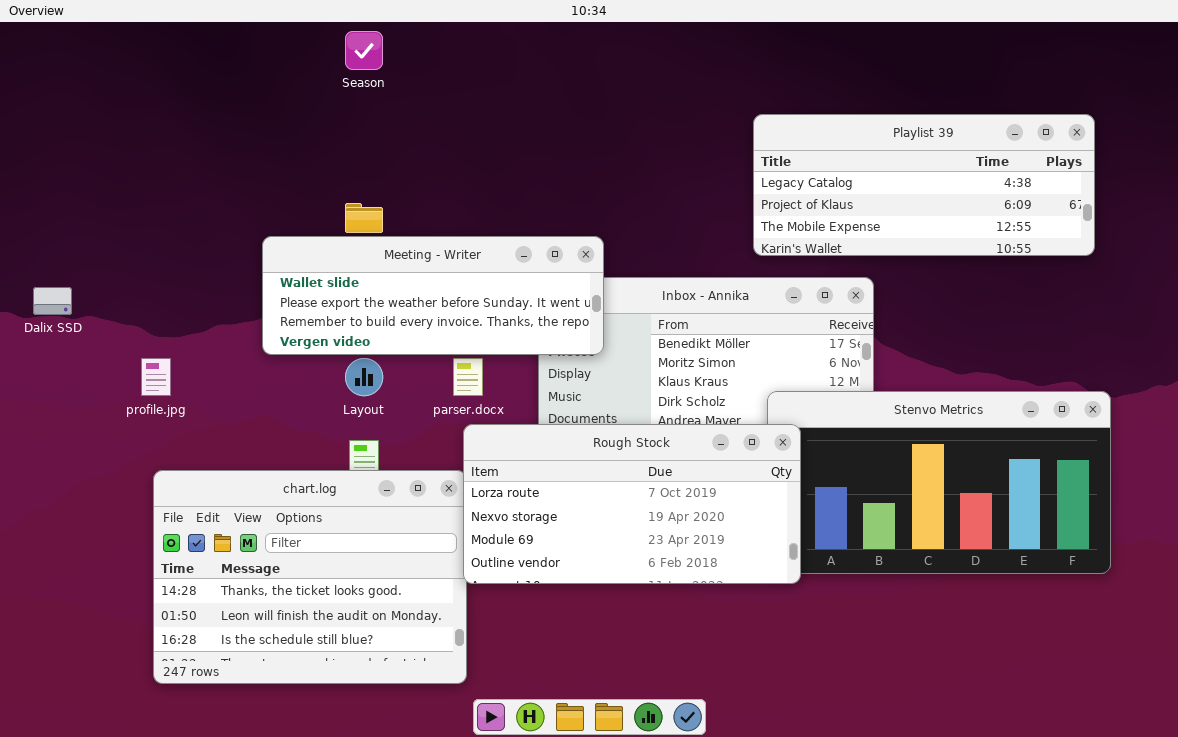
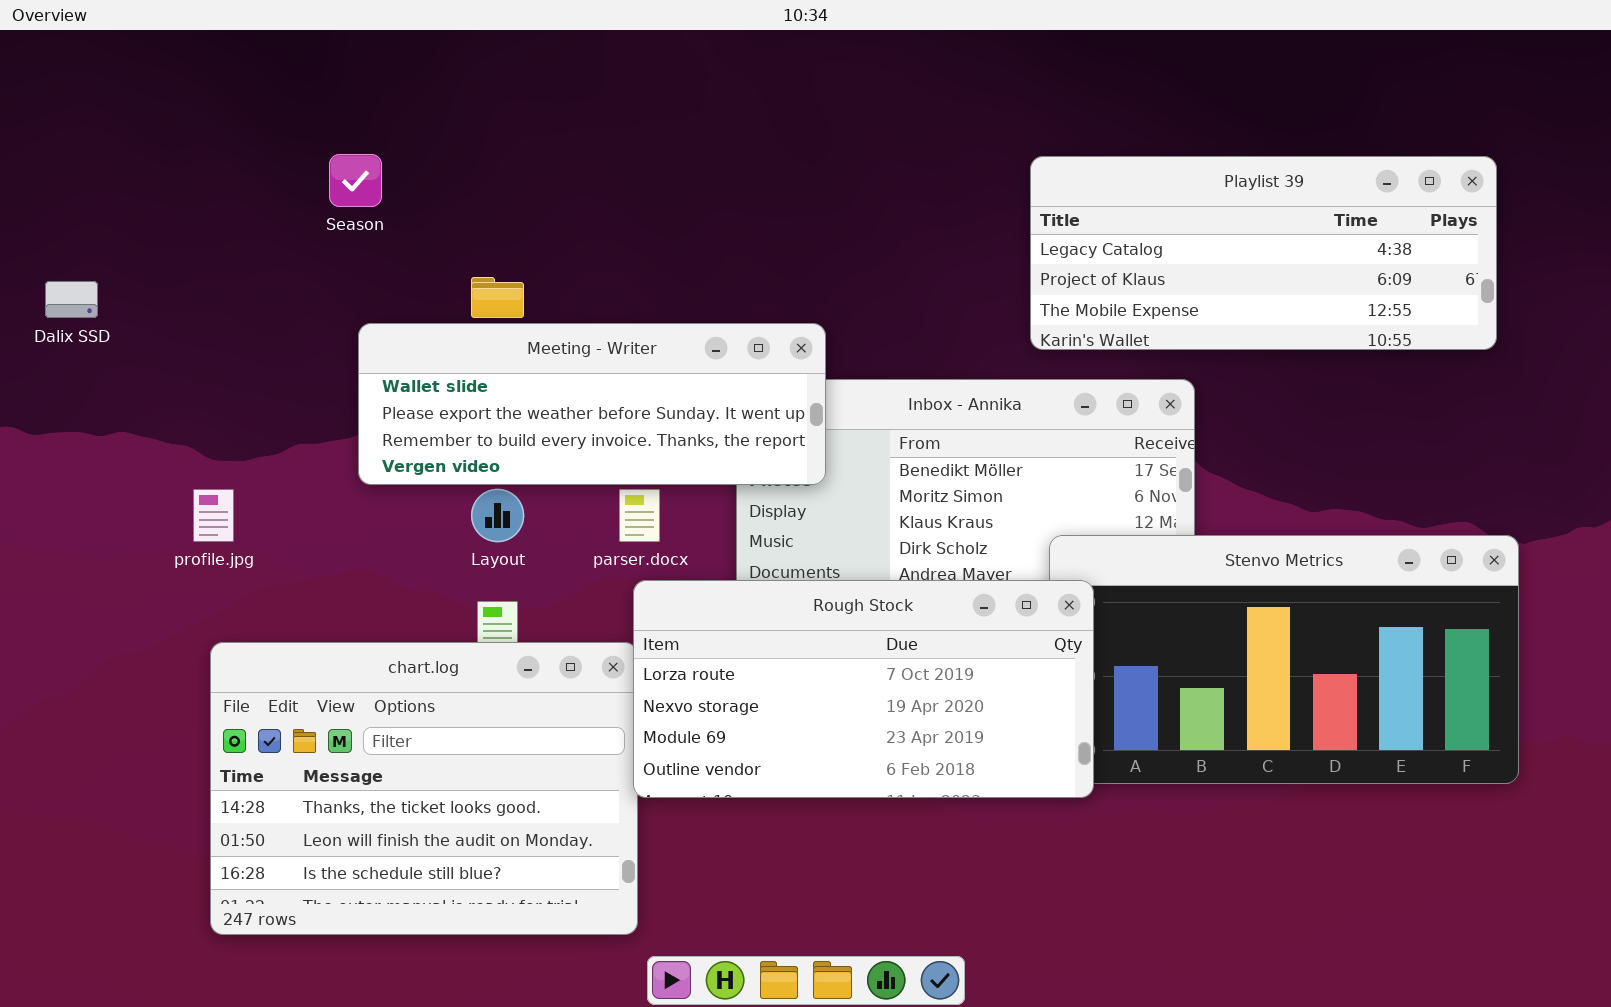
Season: [345,31,383,70] -> [329,154,382,207], moved
Dalix SSD: [33,287,72,315] -> [45,281,98,318], moved

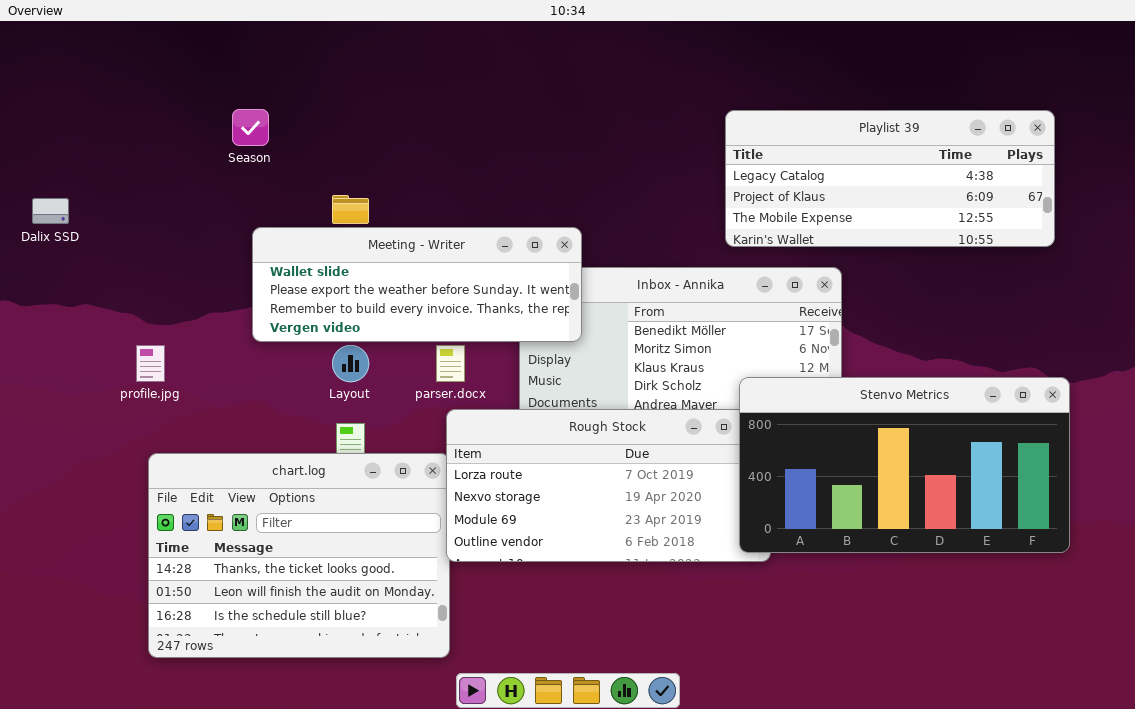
Stenvo Metrics: [1049,535,1519,784] -> [739,377,1070,553], raised

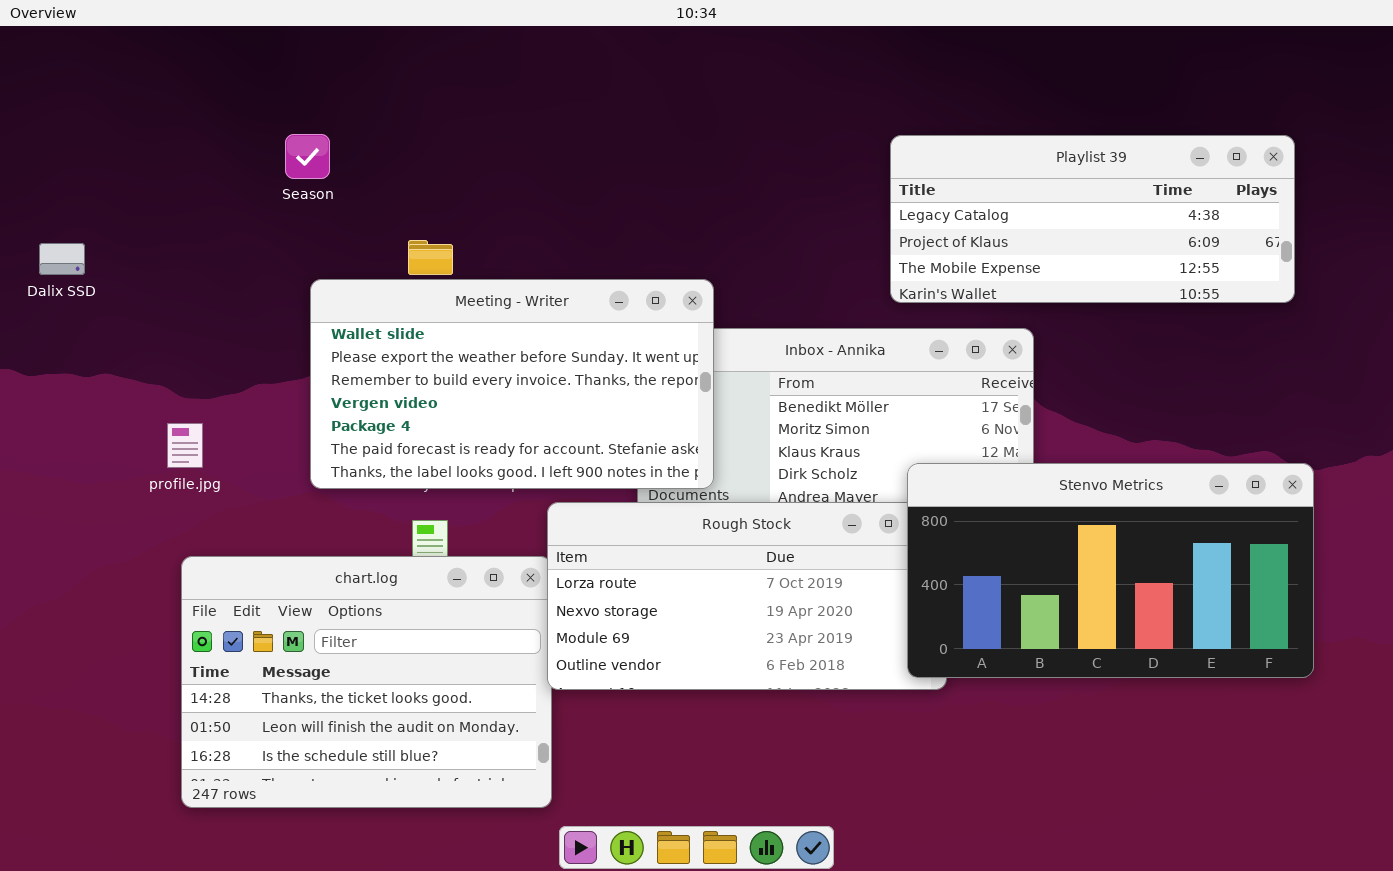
Meeting - Writer: [252,227,582,342] -> [310,279,714,489], resized

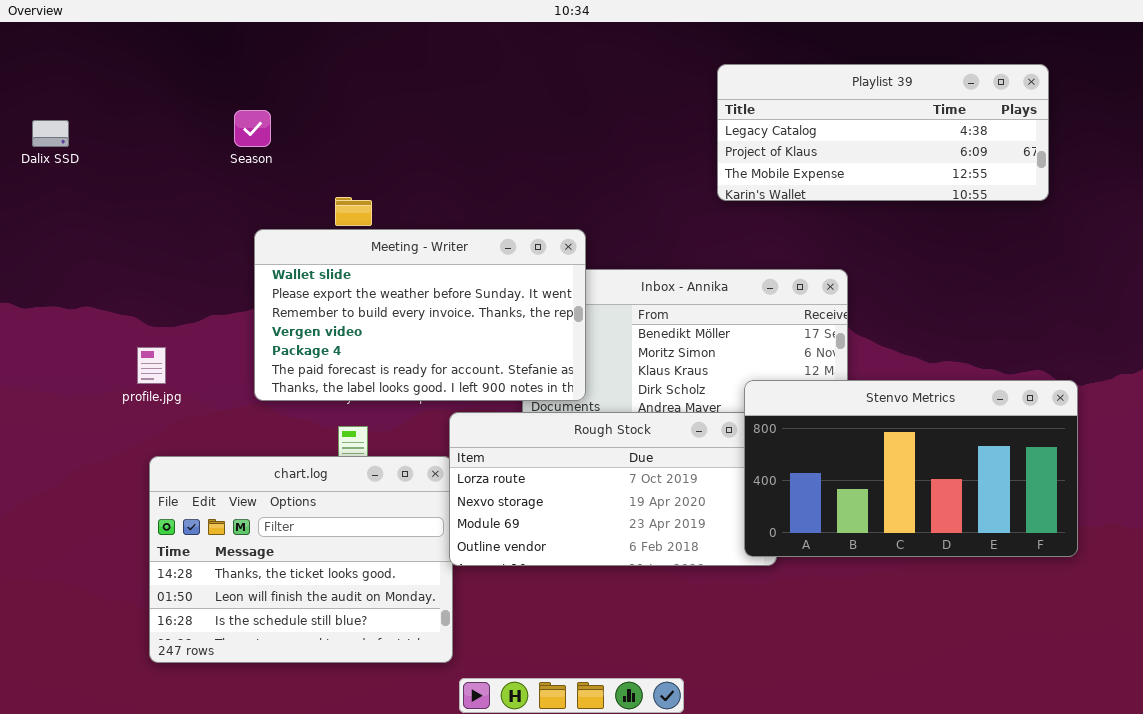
Playlist 39: [890,135,1295,303] -> [717,64,1049,201], moved
Dalix SSD: [39,243,85,275] -> [32,120,69,147], moved

